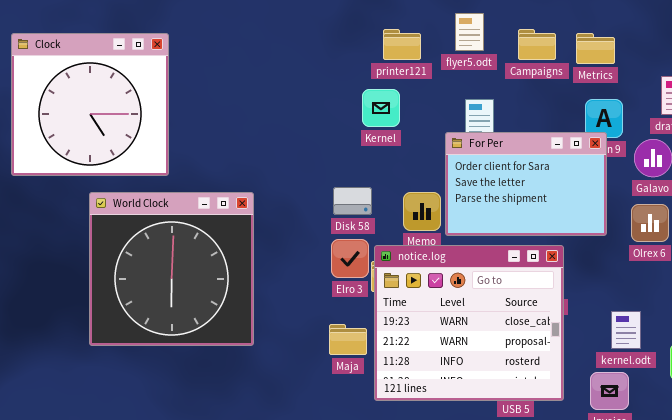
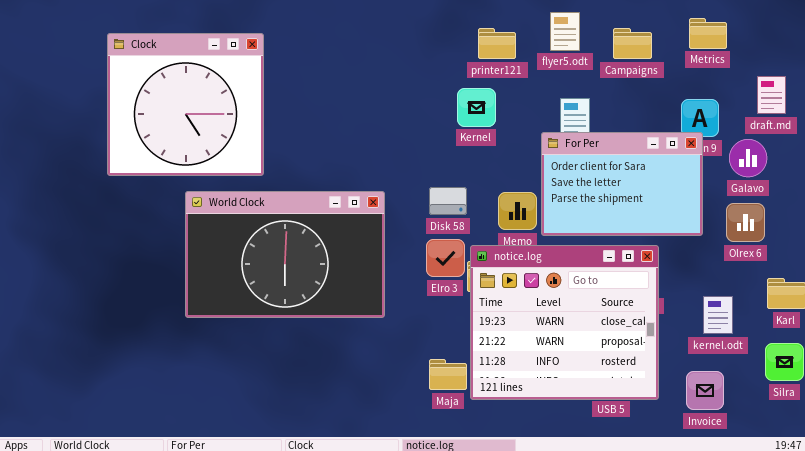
Metrics: [576,33,615,64] -> [689,18,727,49], moved
World Clock: [89,192,254,346] -> [185,191,385,318], resized
kernel.odt: [611,311,641,349] -> [703,296,733,334], moved
Maja: [329,324,367,355] -> [429,359,467,390], moved

